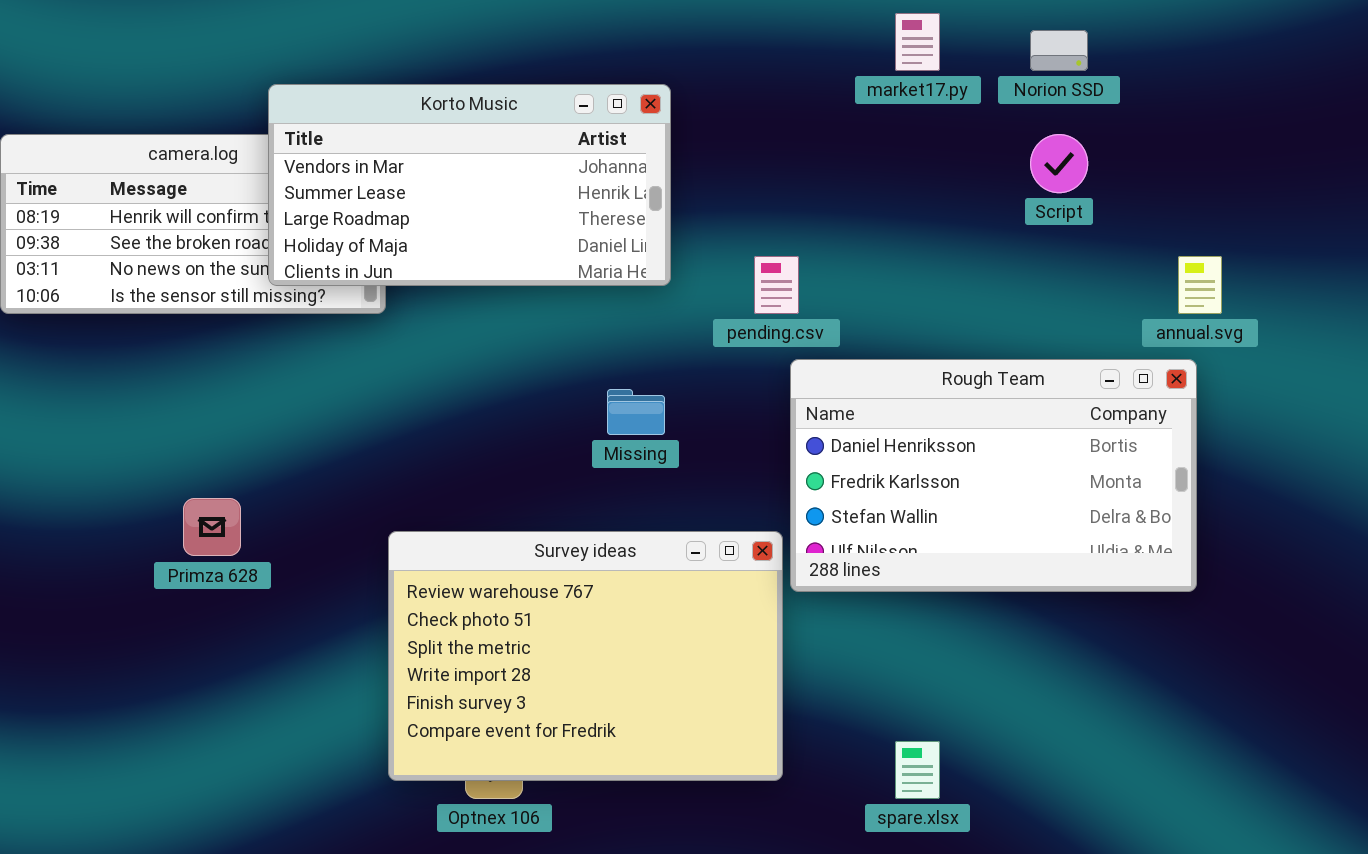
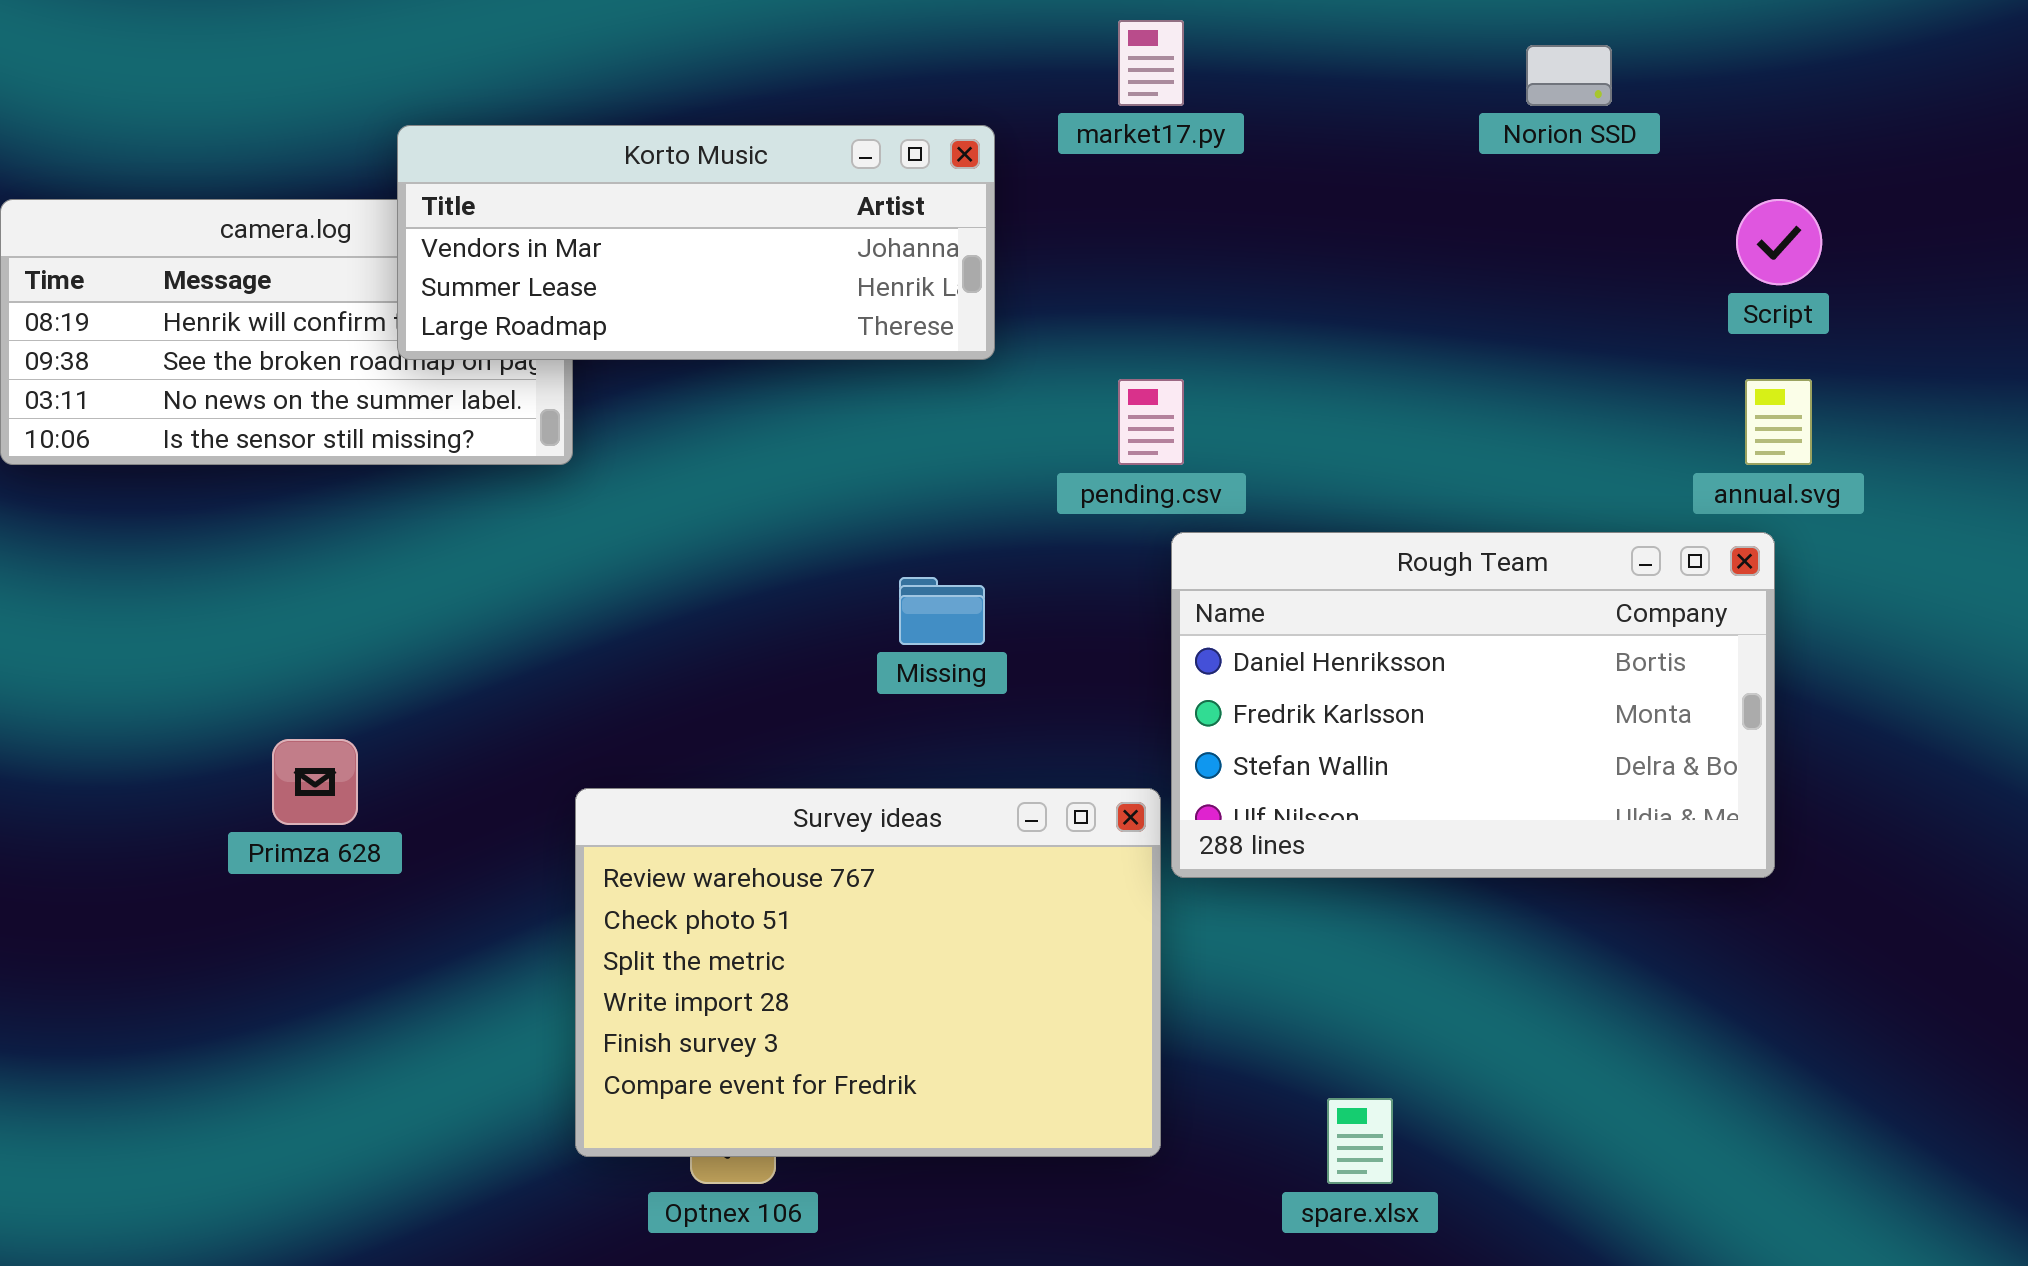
market17.py: [895,13,940,71] -> [1118,20,1184,106], moved
Korto Music: [268,84,671,286] -> [397,125,995,360], resized
Script: [1030,134,1088,193] -> [1736,199,1822,285], moved

